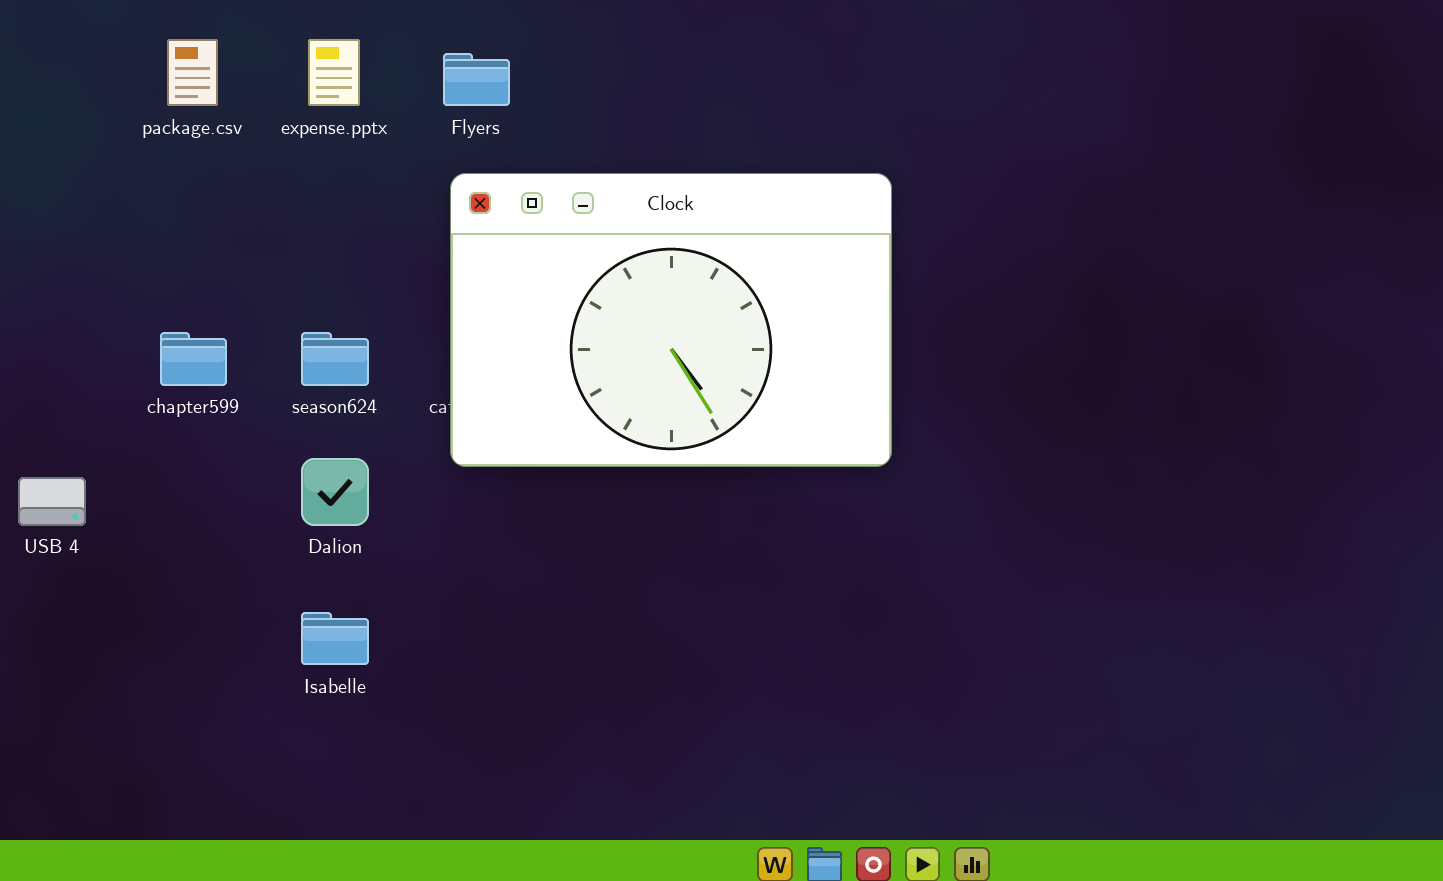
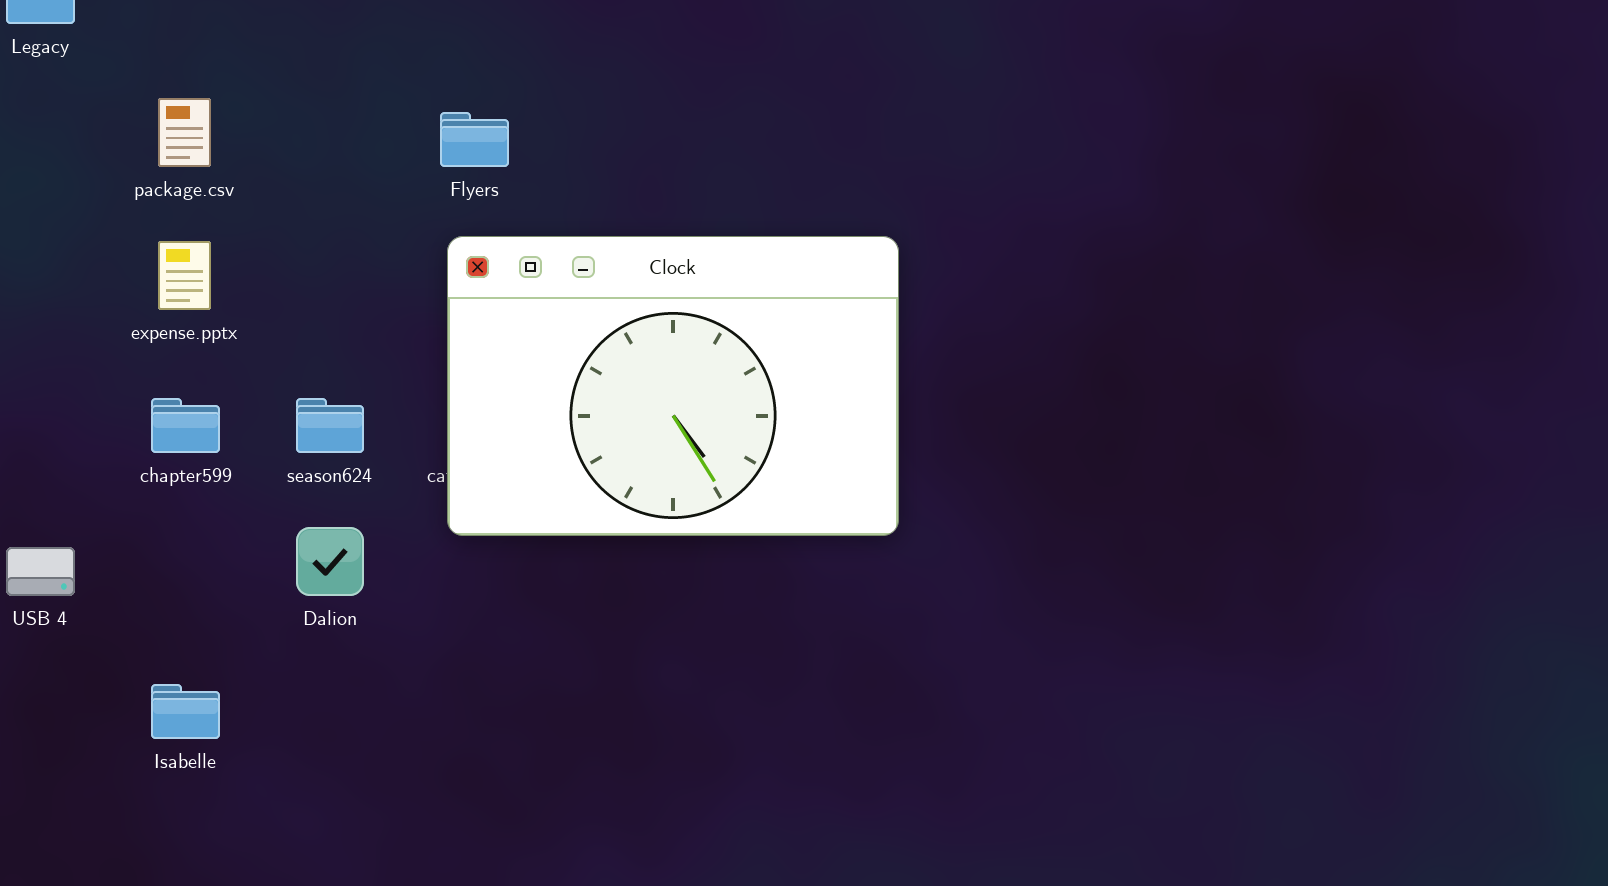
expense.pptx: [308,39,360,106] -> [158,241,211,310], moved
Isabelle: [301,612,369,665] -> [151,684,220,739], moved

